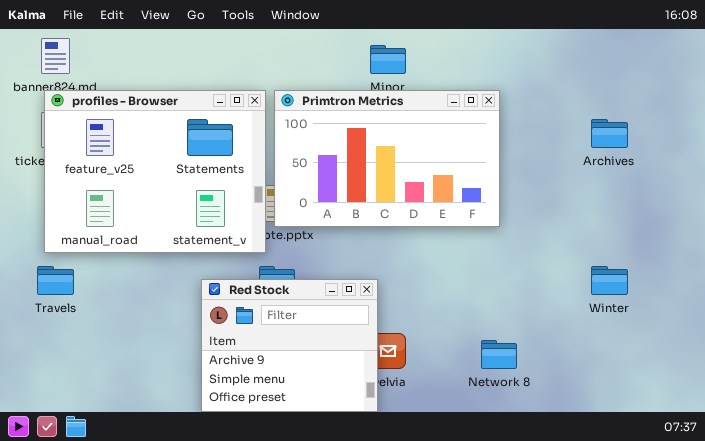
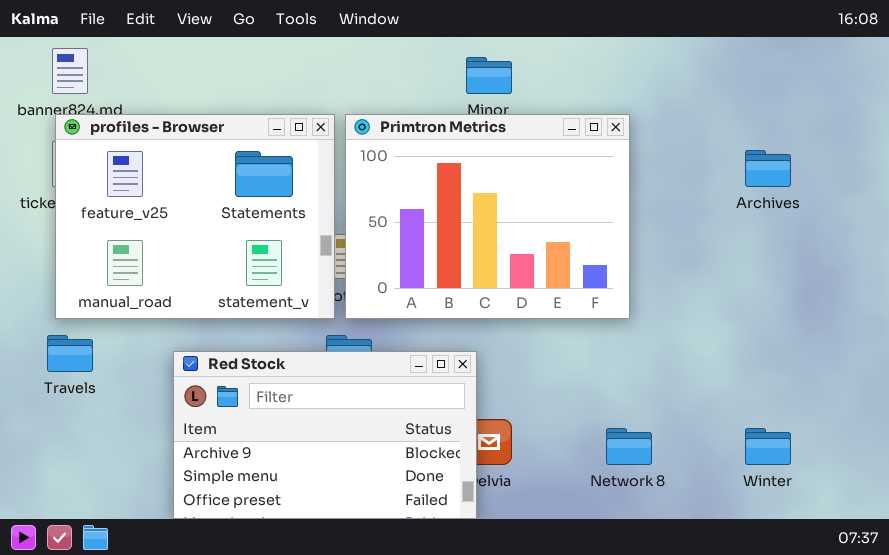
Primtron Metrics: [274,90,500,227] -> [345,114,630,319], resized
Winter: [591,266,628,295] -> [745,428,791,465], moved
Red Stock: [201,279,378,412] -> [173,351,477,519], resized

